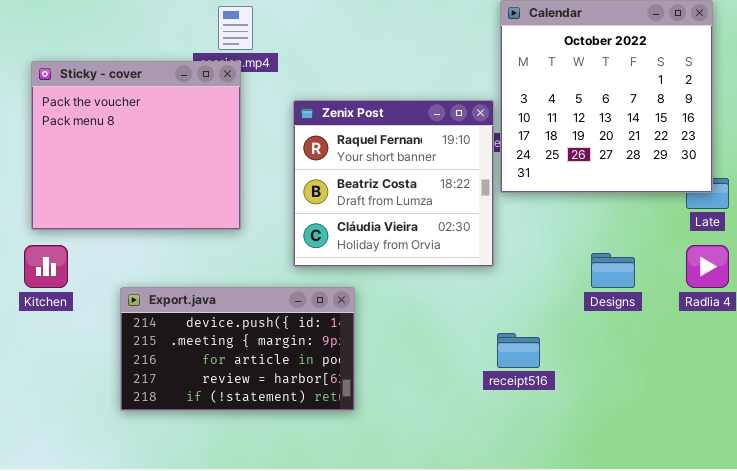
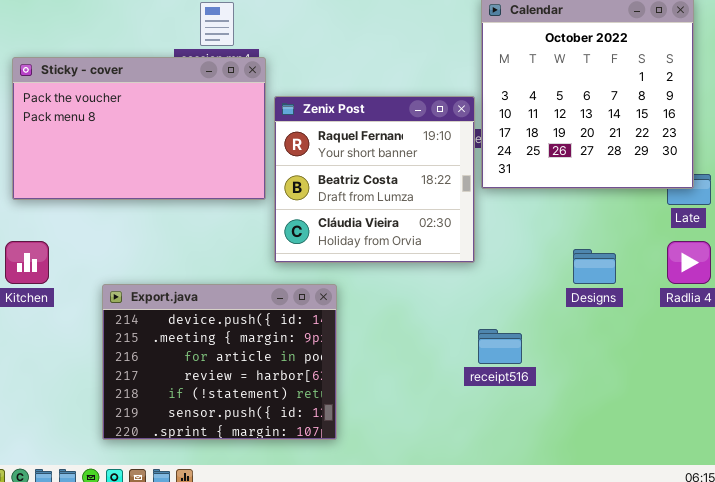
Sticky - cover: [31,61,241,230] -> [12,57,266,200], resized
Export.java: [120,287,355,411] -> [102,284,337,440], resized

